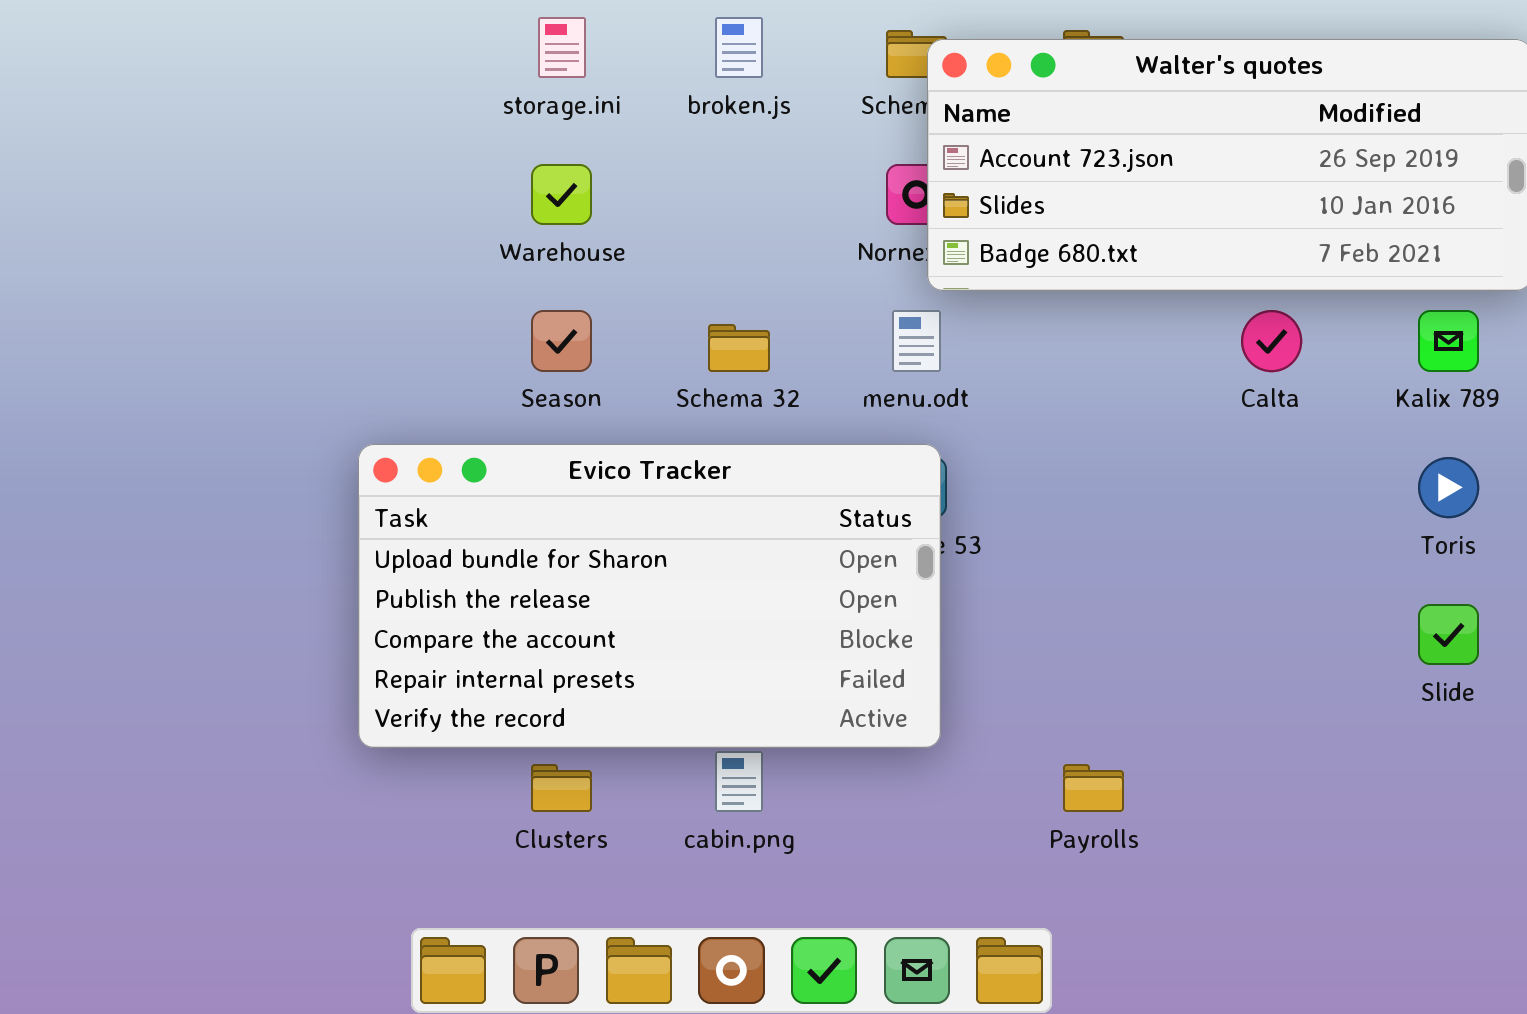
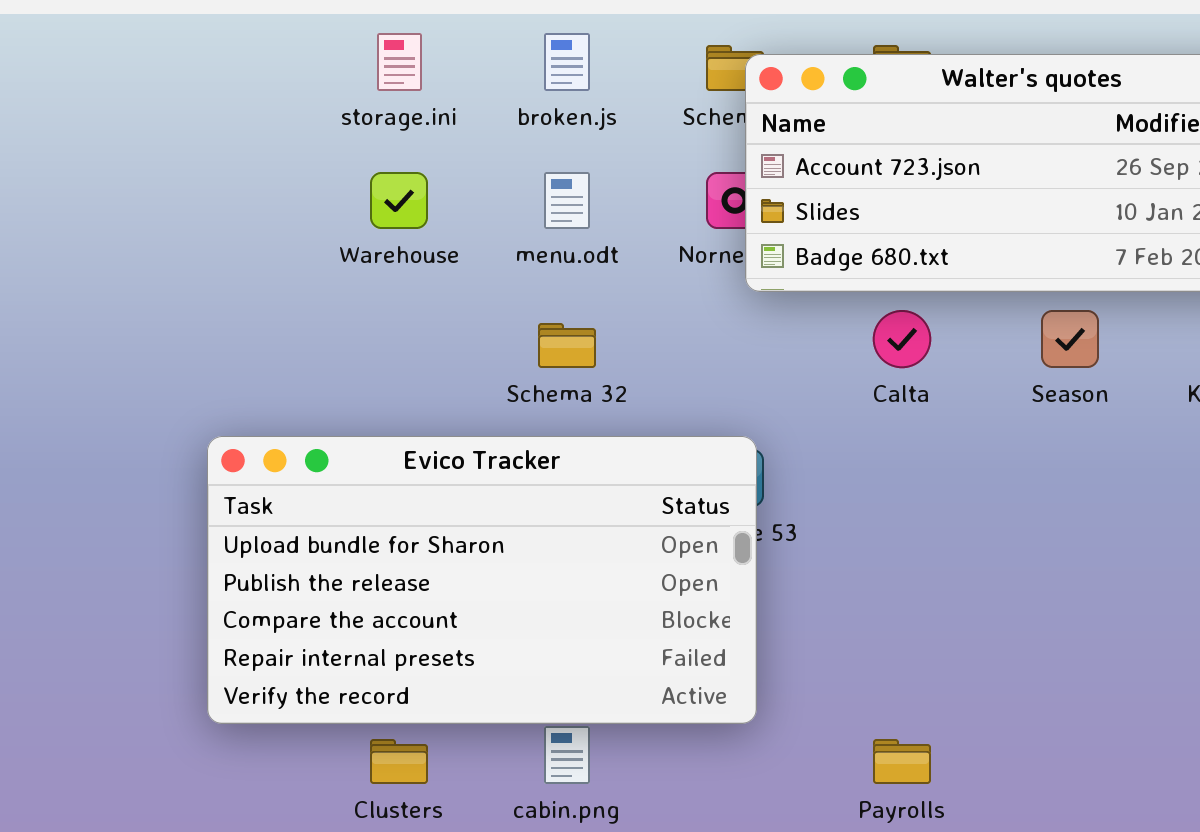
Season: [531,310,592,372] -> [1041,310,1099,368], moved
menu.odt: [892,310,941,372] -> [544,172,590,229], moved
Calta: [1241,310,1302,372] -> [873,310,931,368], moved

